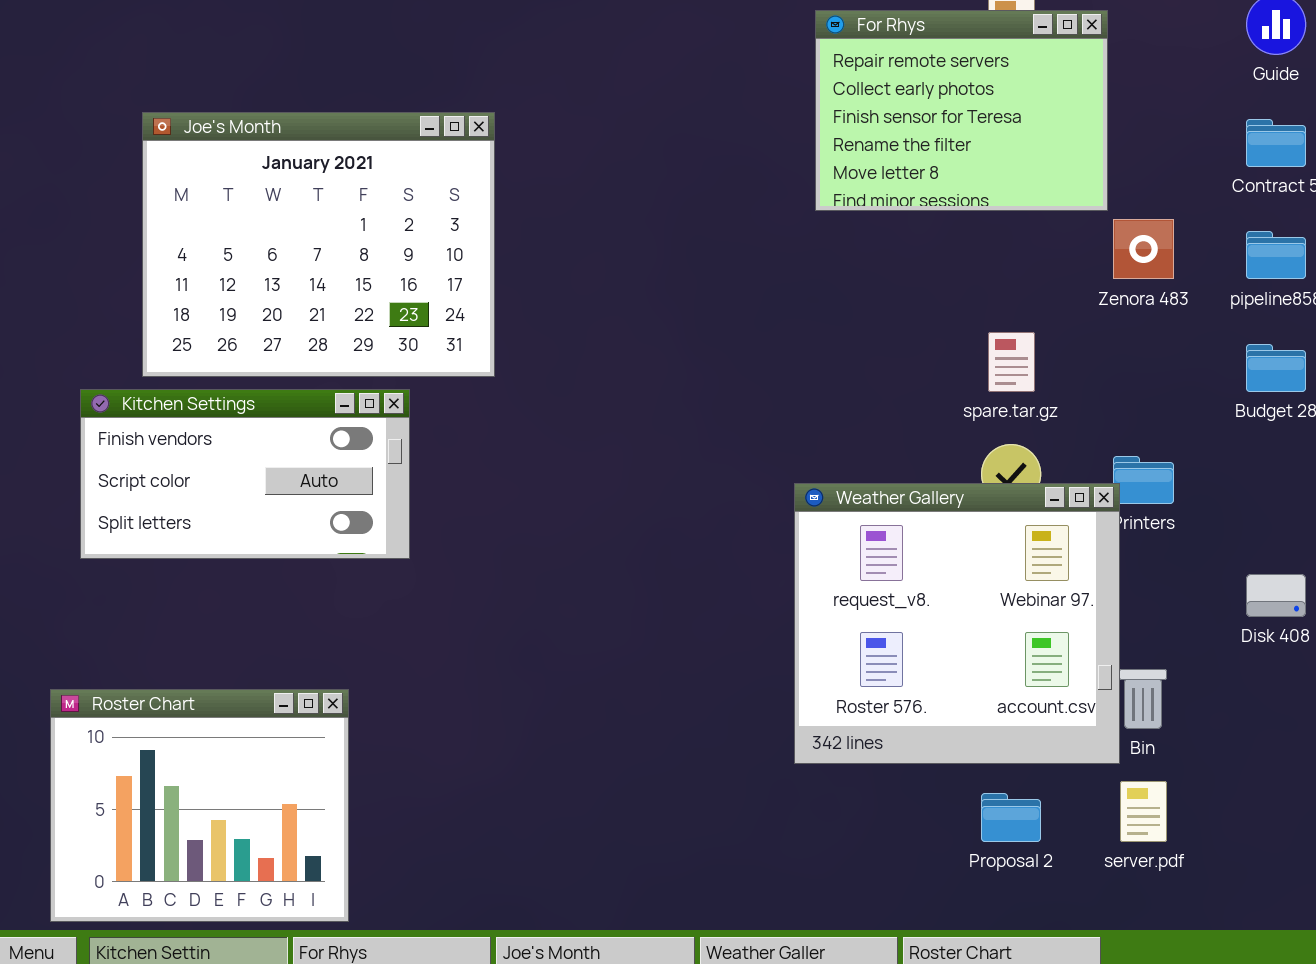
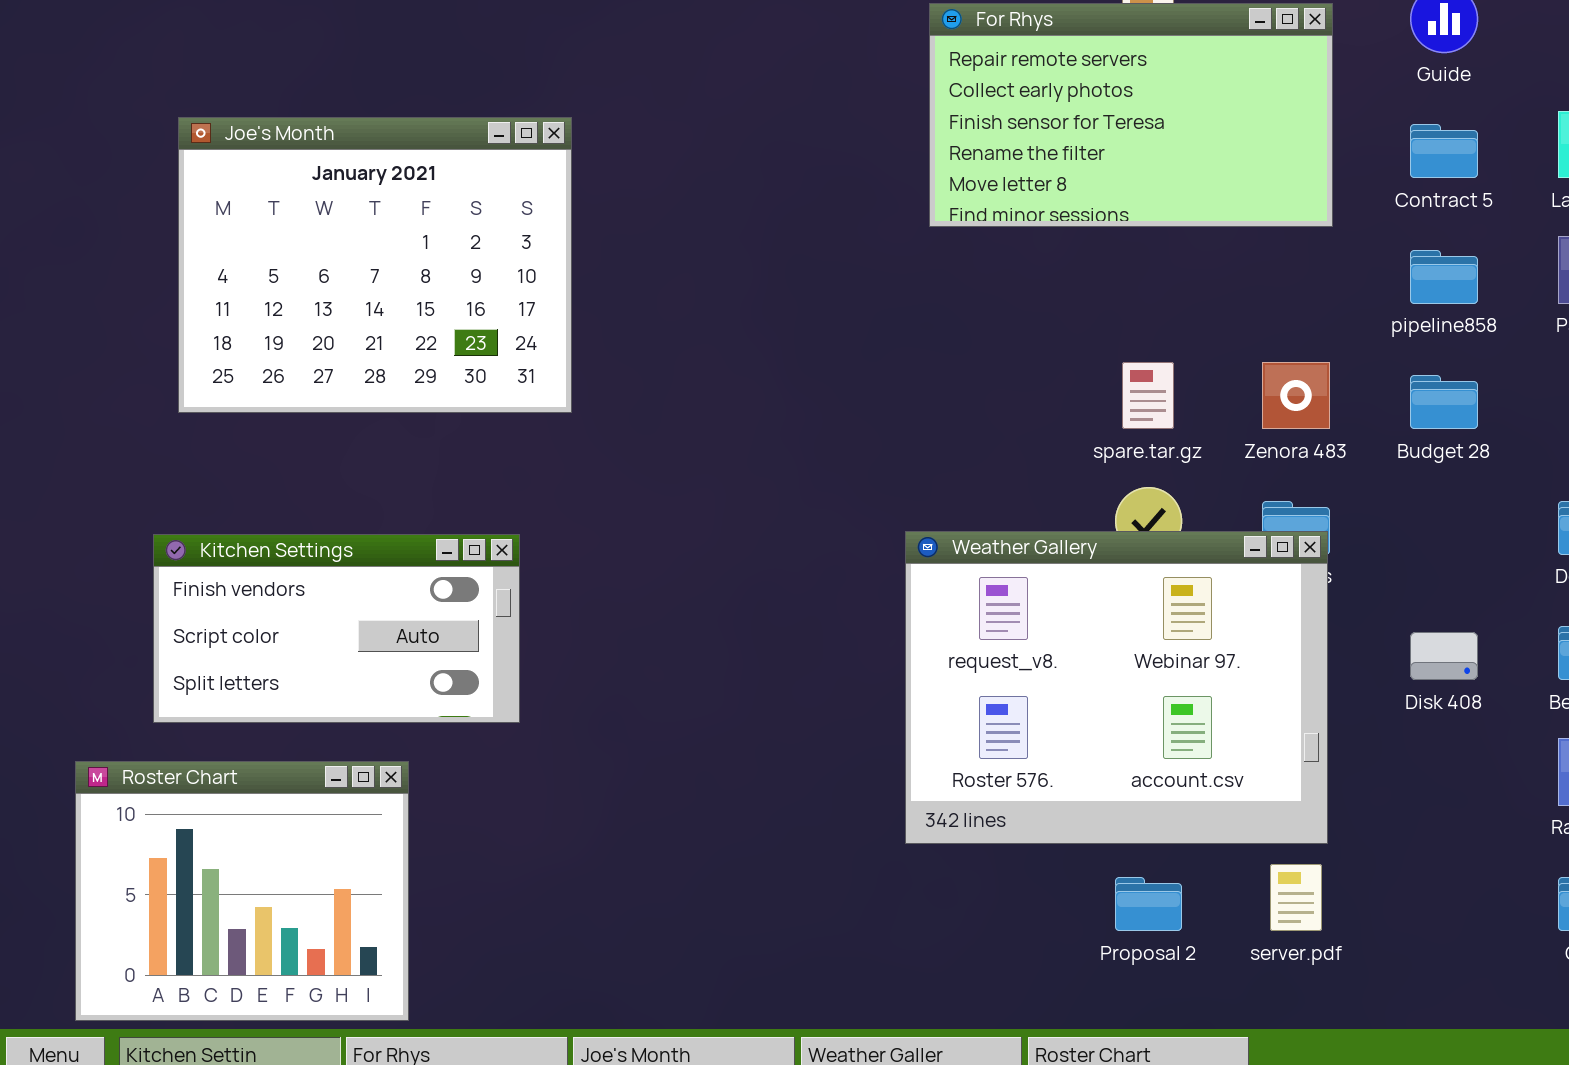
For Rhys: [815,10,1108,211] -> [929,3,1333,227], resized
Zenora 483: [1113,219,1174,279] -> [1262,362,1330,429], moved
Kitchen Settings: [80,389,410,559] -> [153,534,520,723], moved
Weather Gallery: [794,483,1120,764] -> [905,531,1328,844], resized

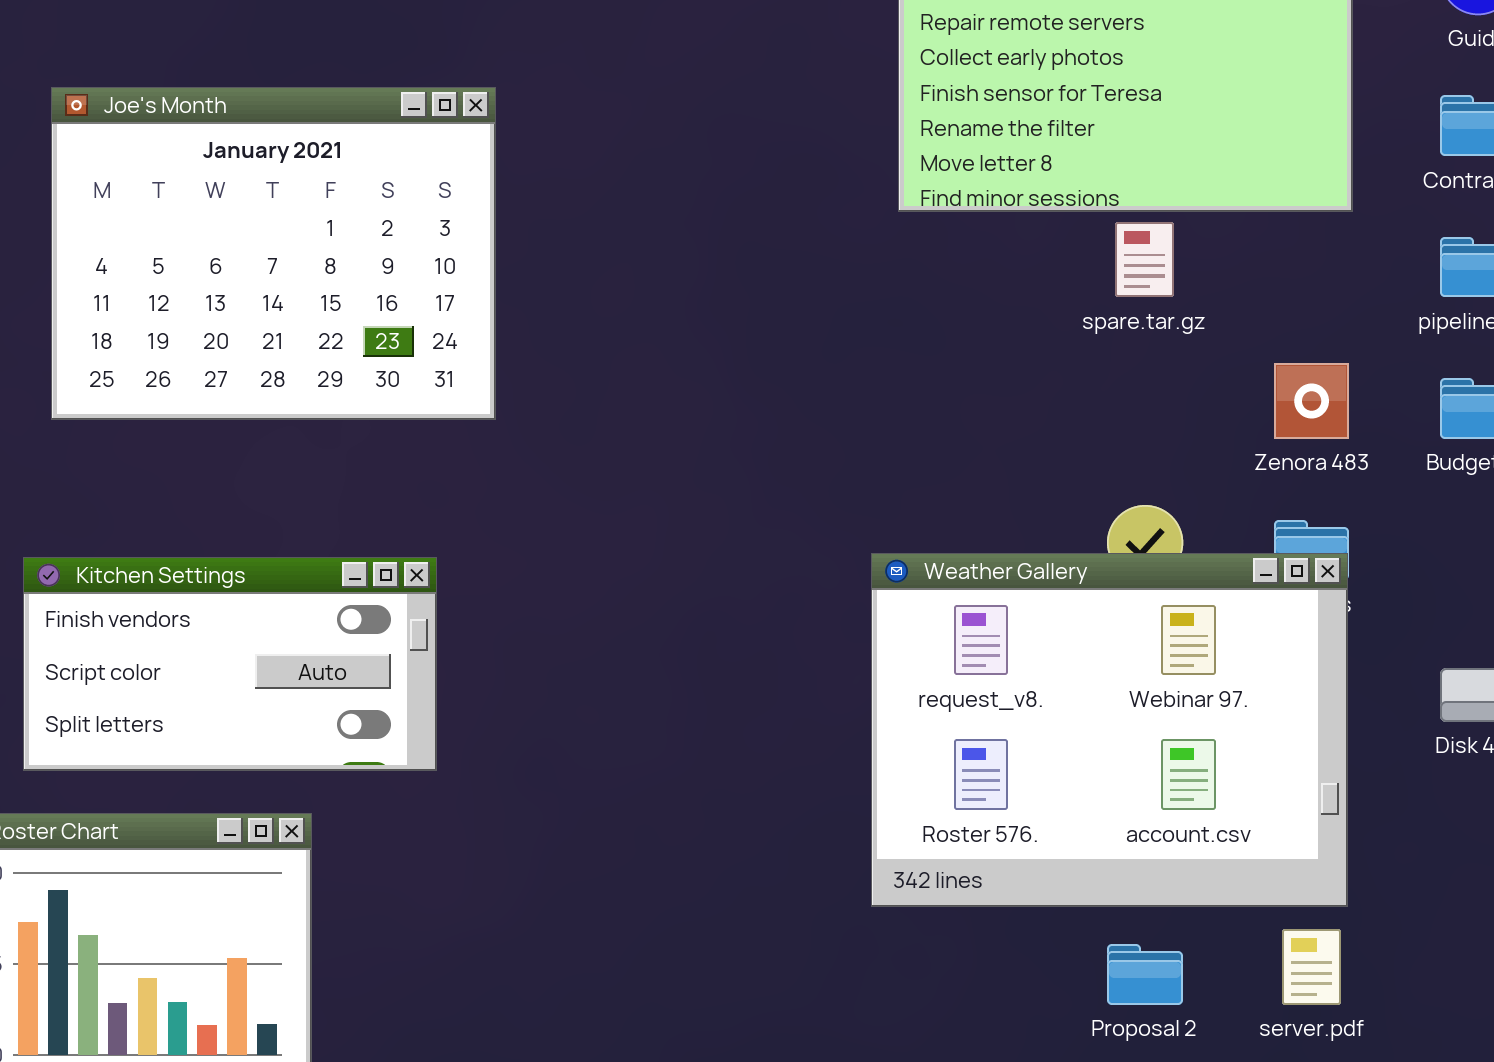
spare.tar.gz: [1122,362,1174,429] -> [1115,222,1174,297], moved

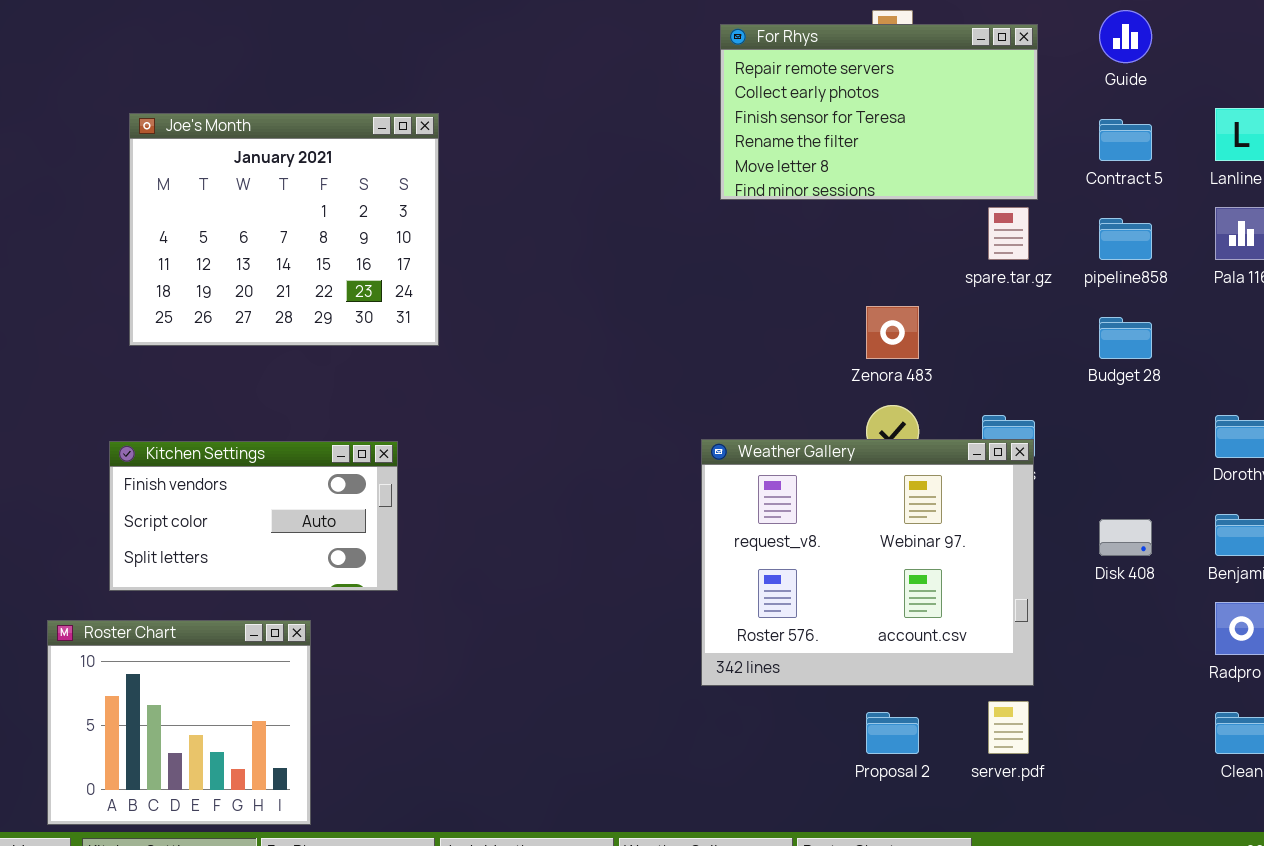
spare.tar.gz: [1115,222,1174,297] -> [988,207,1029,260], moved
Zenora 483: [1274,363,1349,439] -> [866,306,919,359], moved

